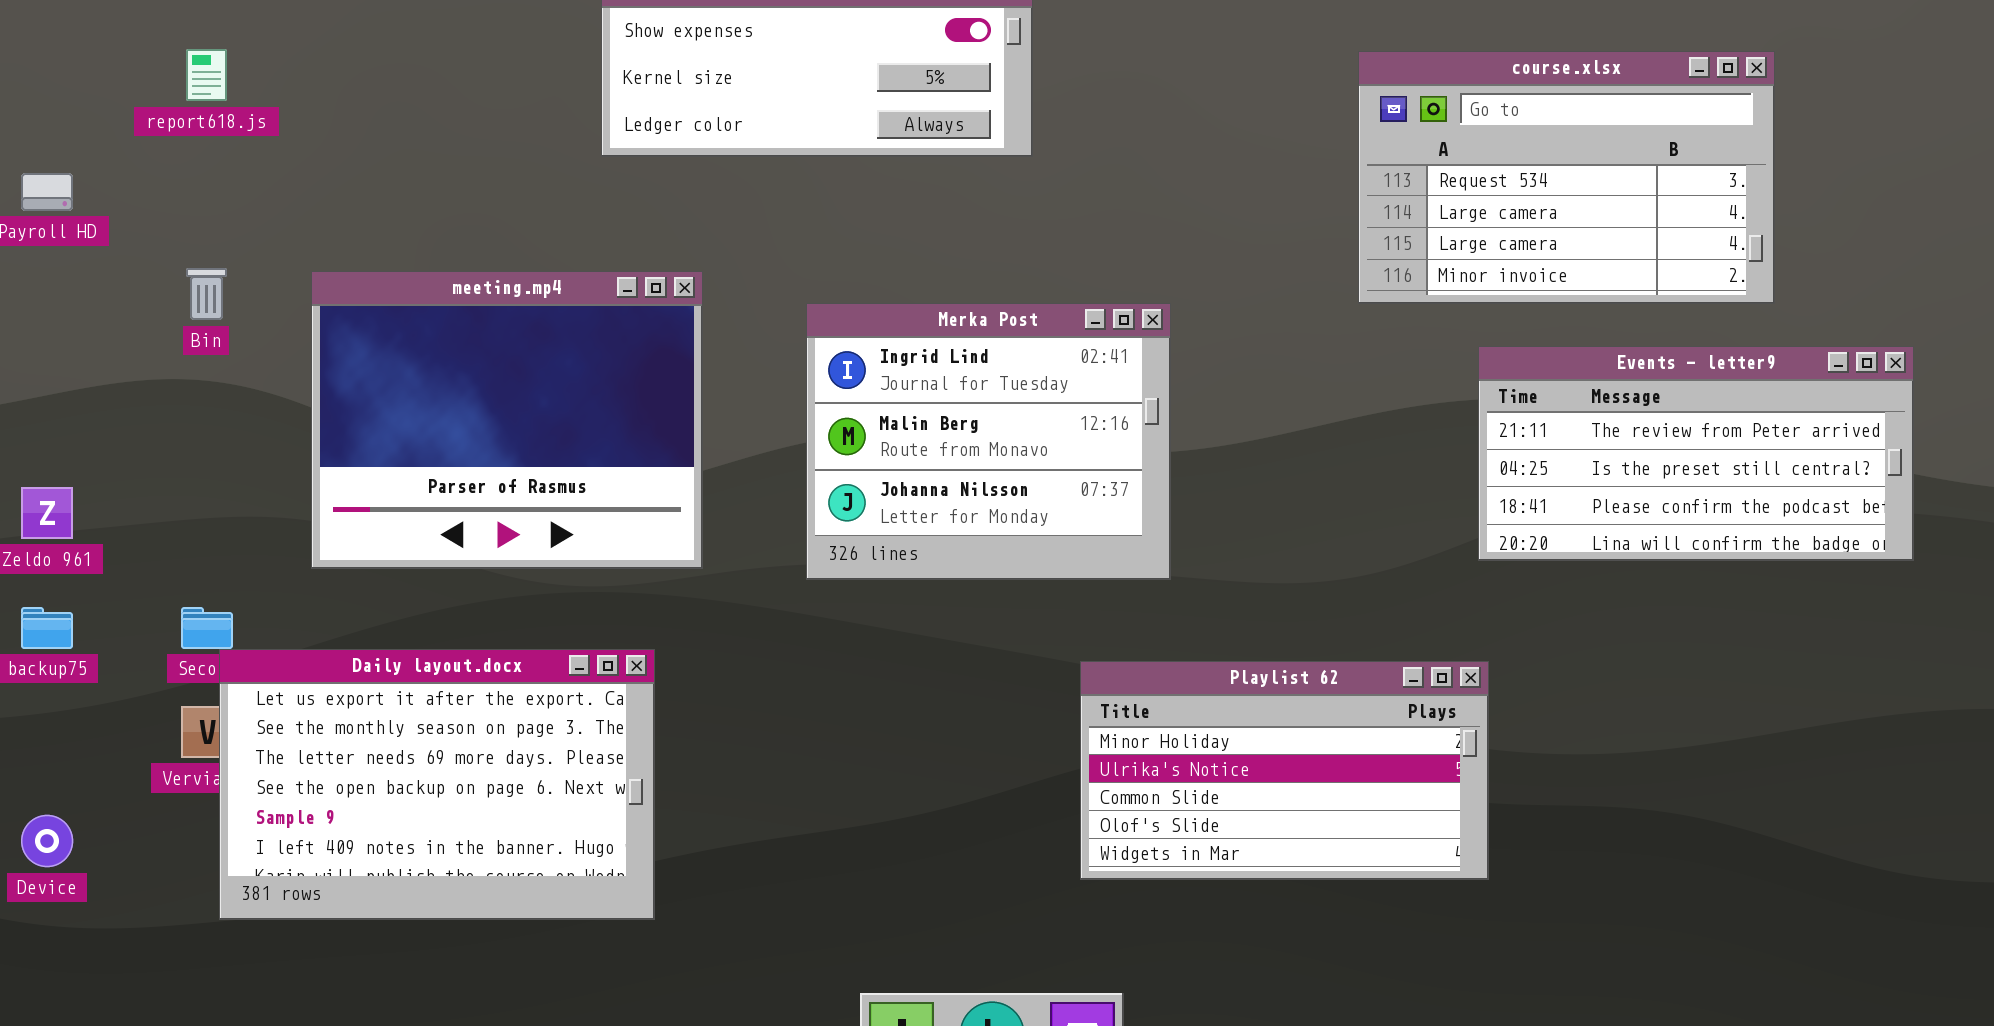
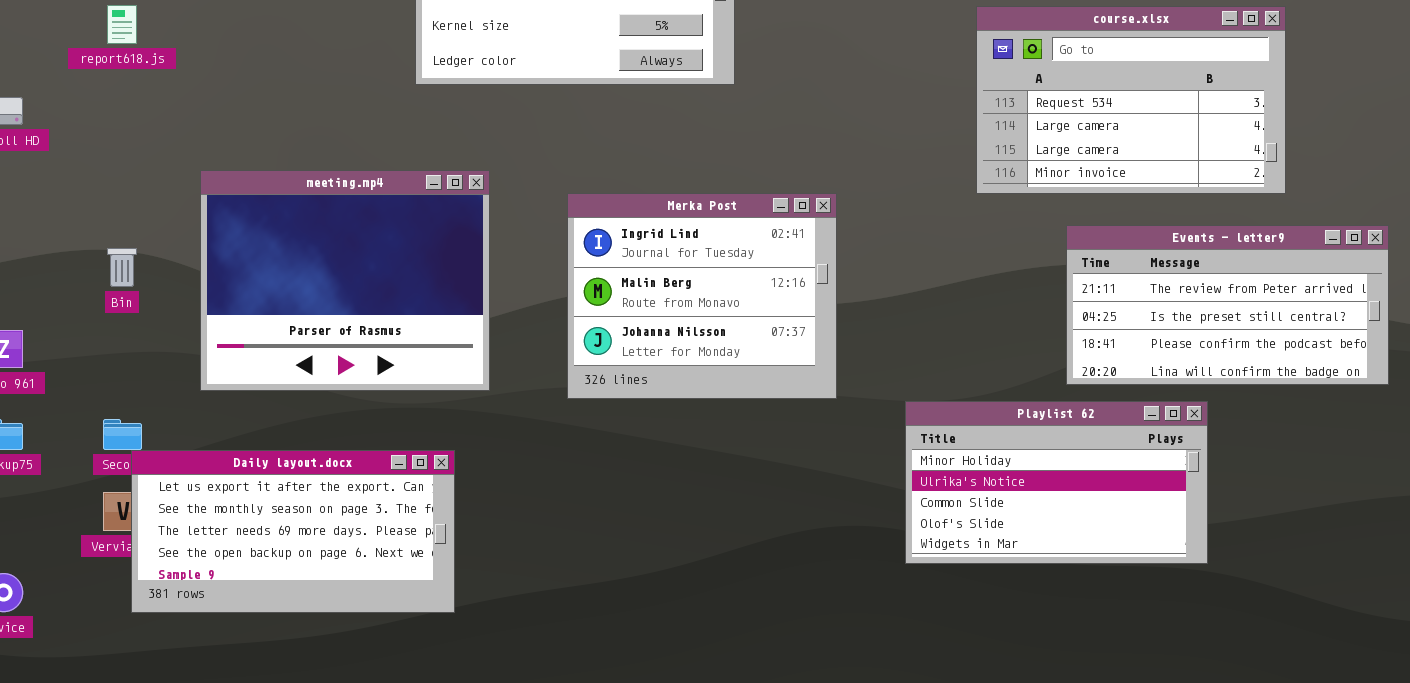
Bin: [186,268,227,320] -> [107,248,137,287], moved
Daily layout.docx: [219,649,655,920] -> [131,450,455,613], resized
Playlist 62: [1080,661,1489,880] -> [905,401,1208,564], moved

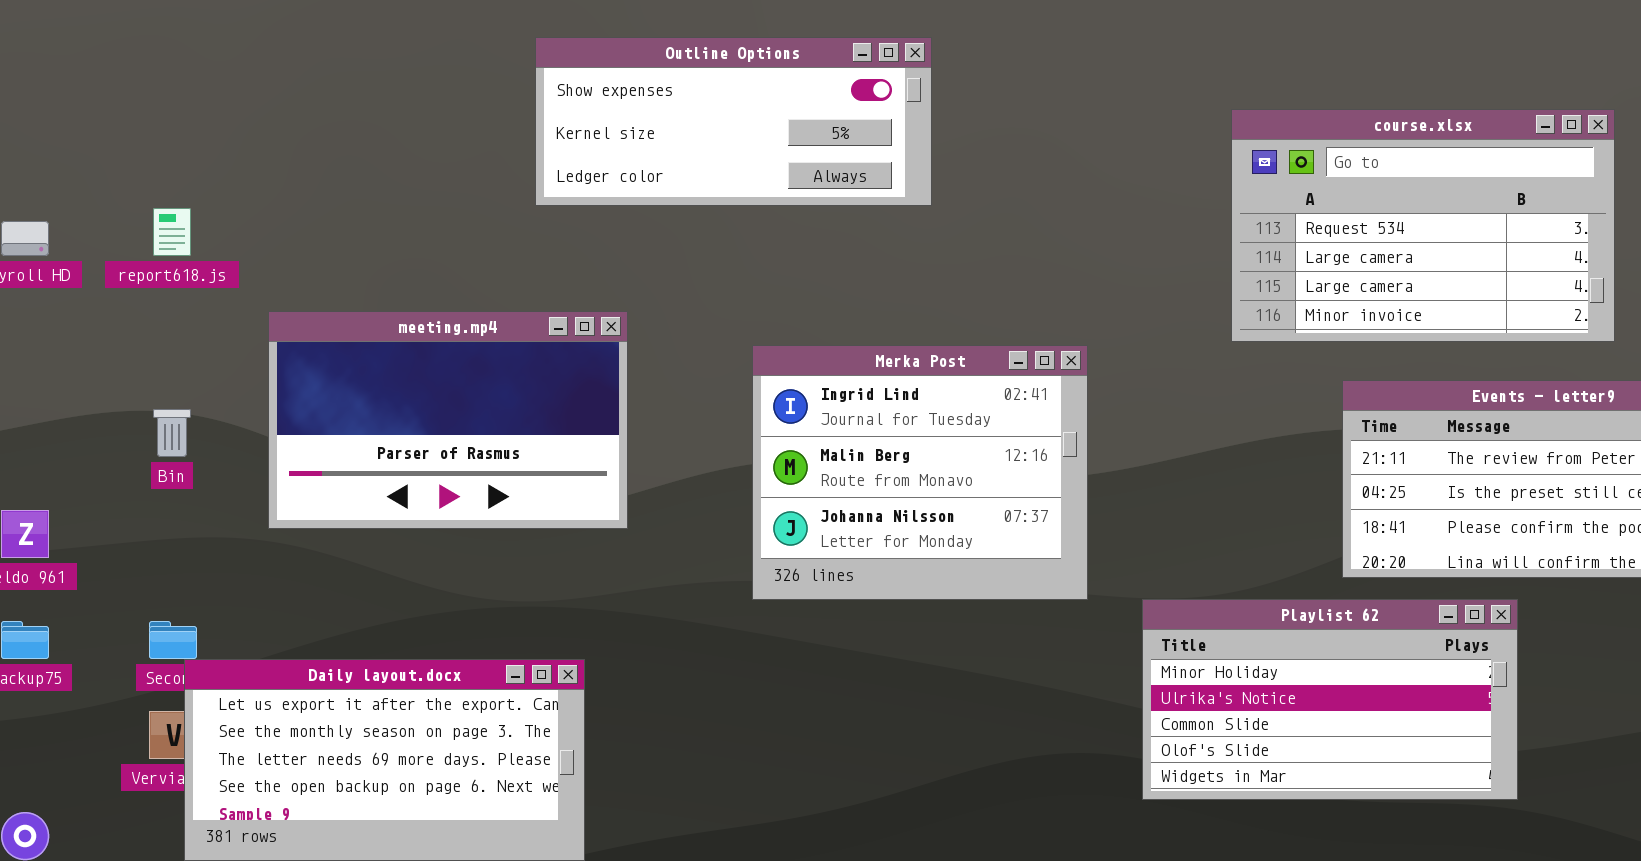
report618.js: [107,5,137,44] -> [153,208,191,256], moved
meeting.mp4: [200,170,490,391] -> [268,311,628,529], resized
Merka Post: [567,193,837,399] -> [752,345,1088,600], moved

